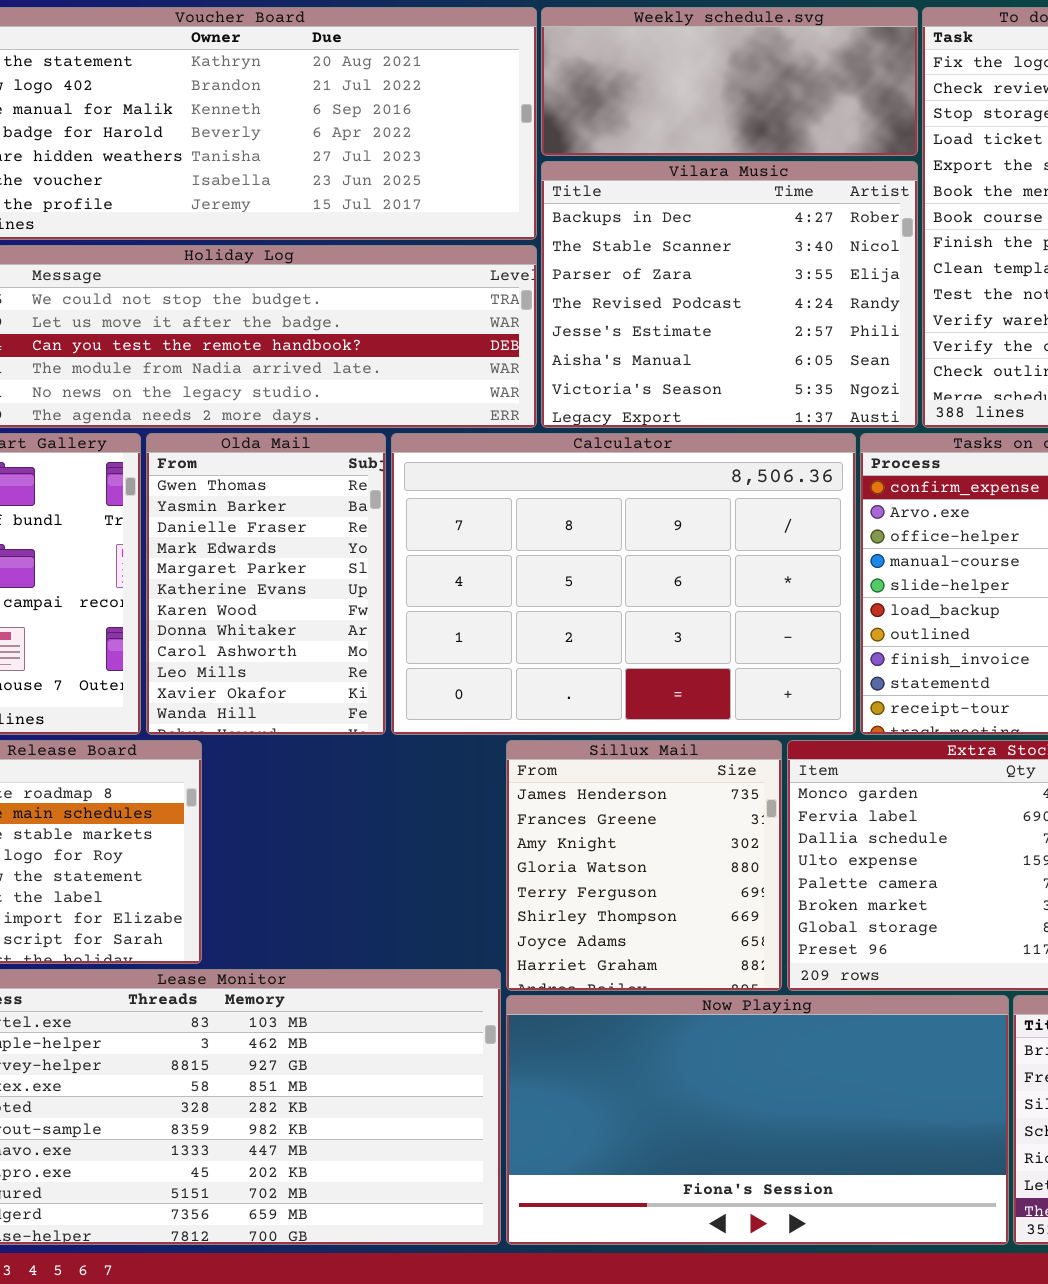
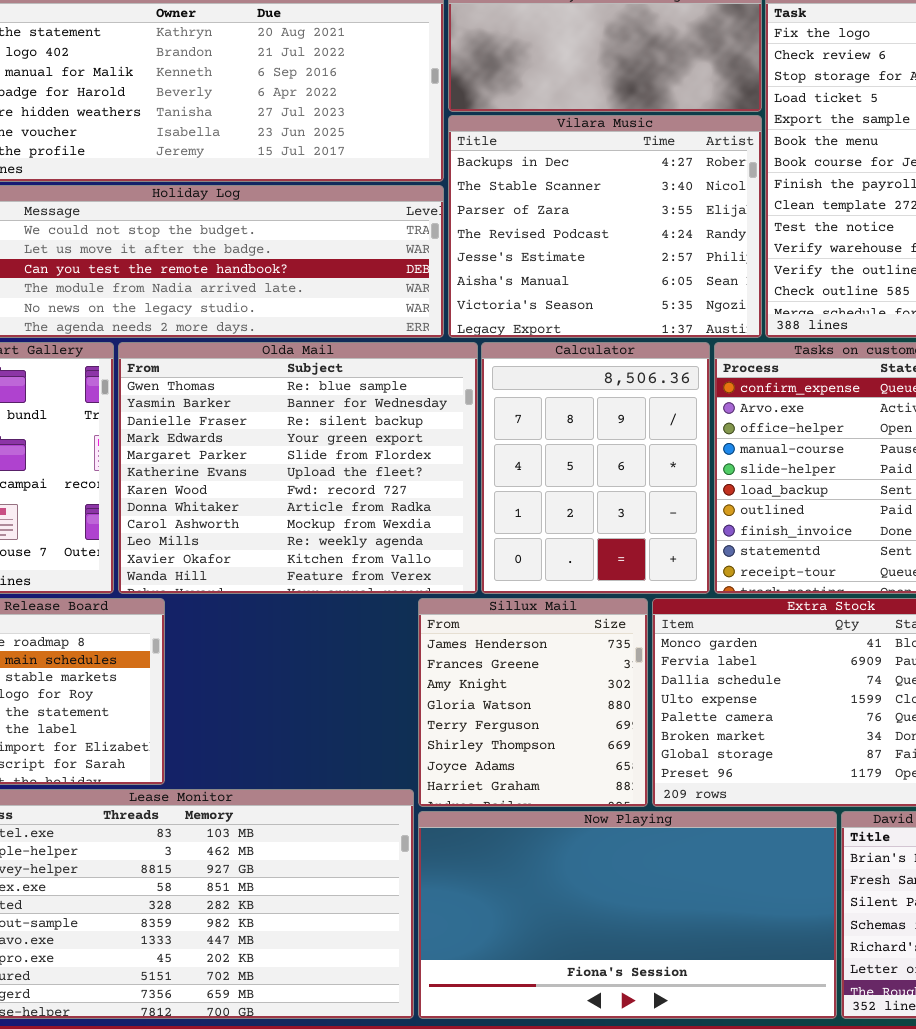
Olda Mail: [146,433,386,735] -> [118,342,478,594], resized
Calculator: [391,433,856,735] -> [481,342,710,594], resized

